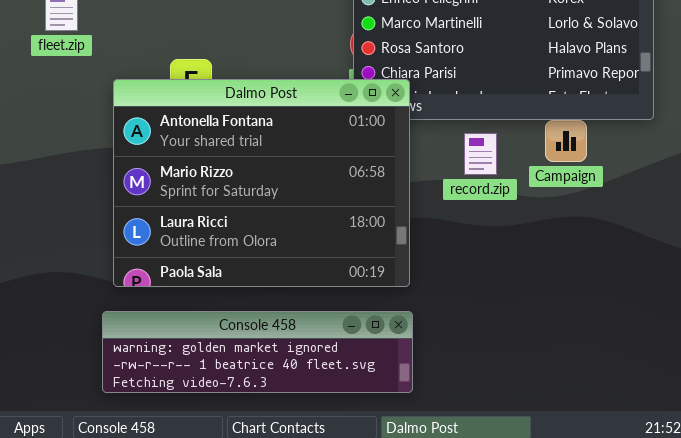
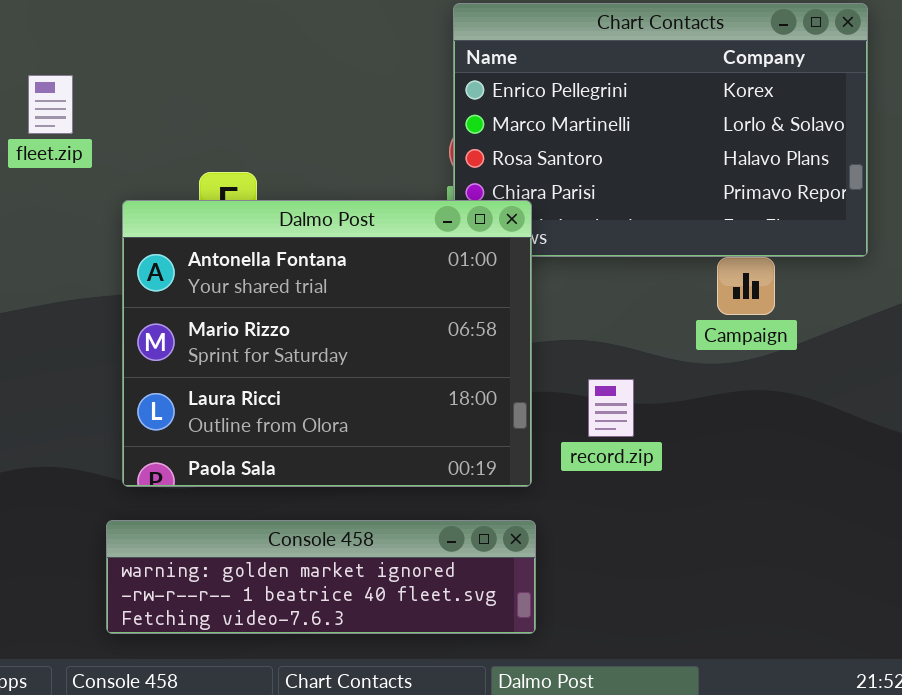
record.zip: [464,133,497,175] -> [588,379,634,437], moved

